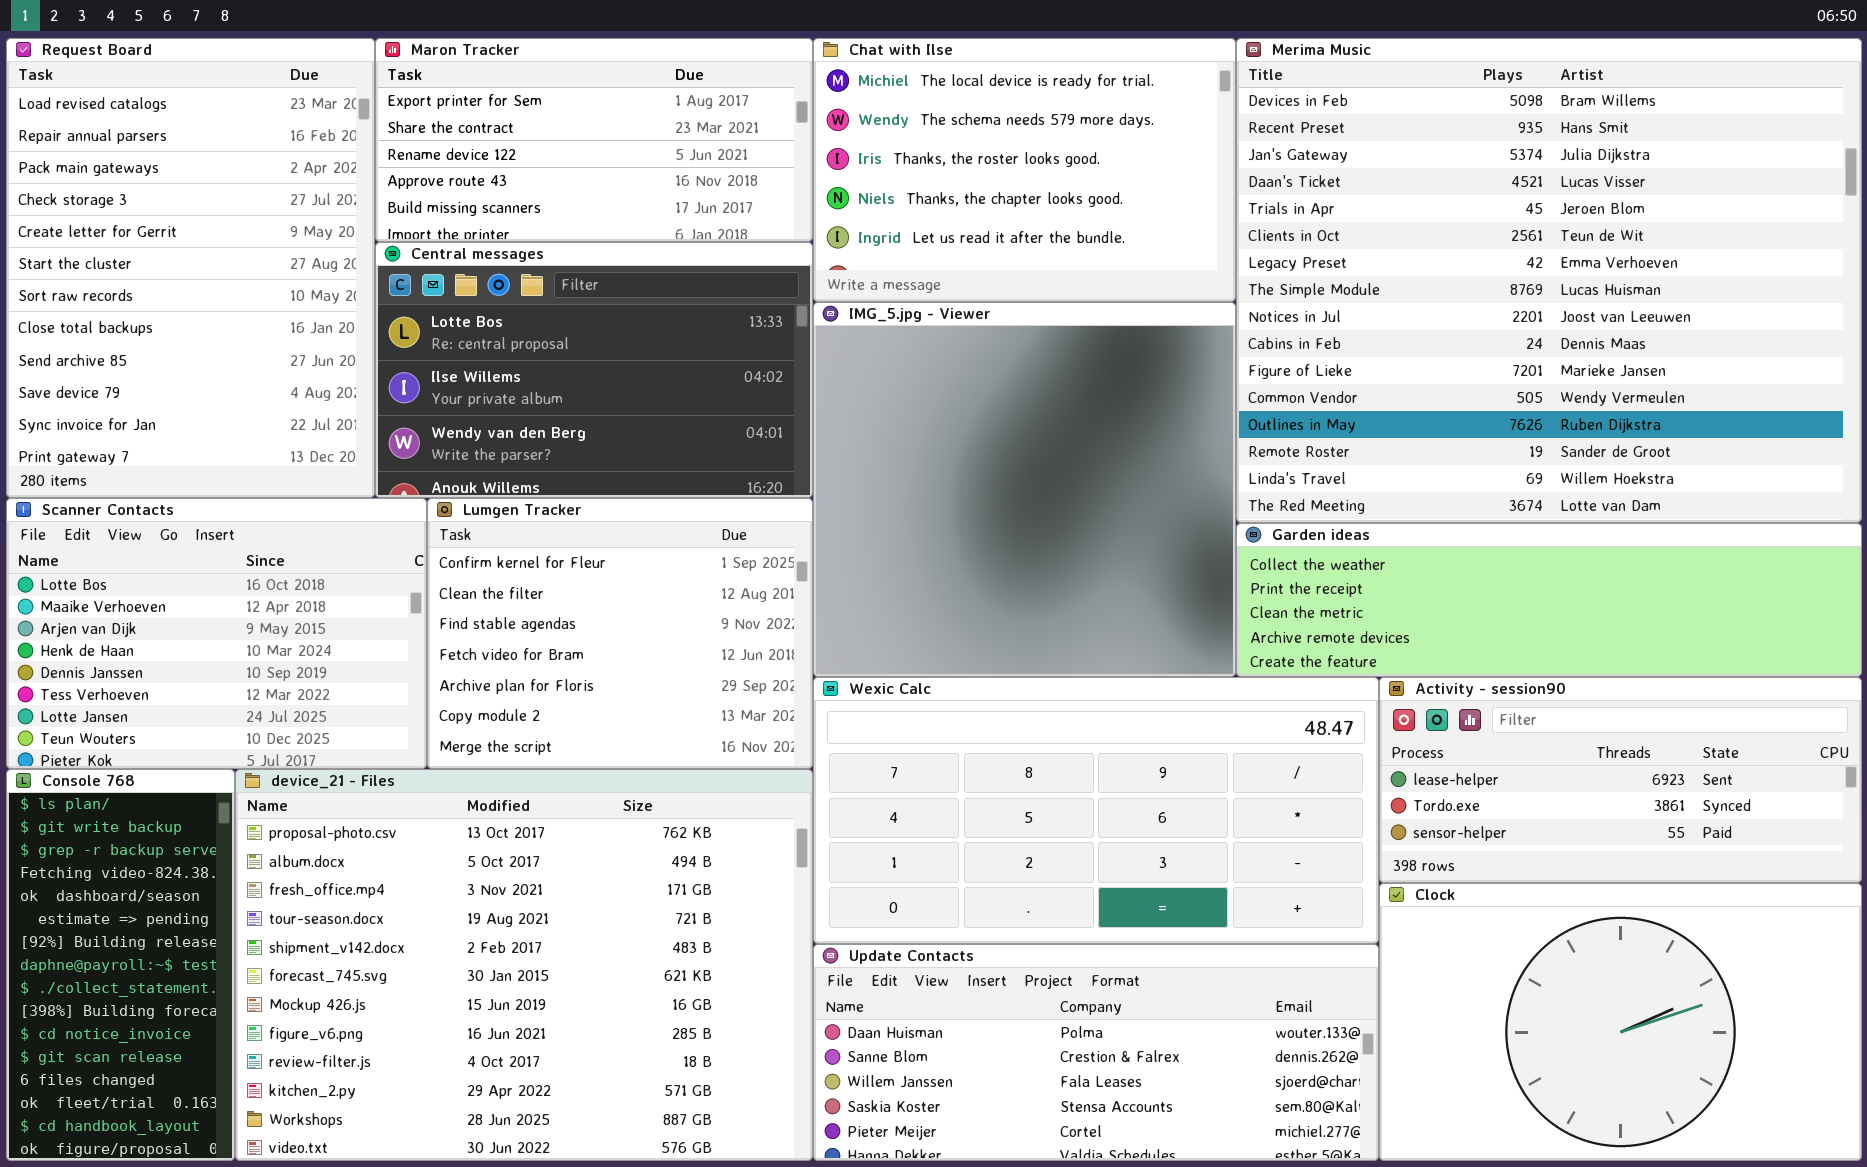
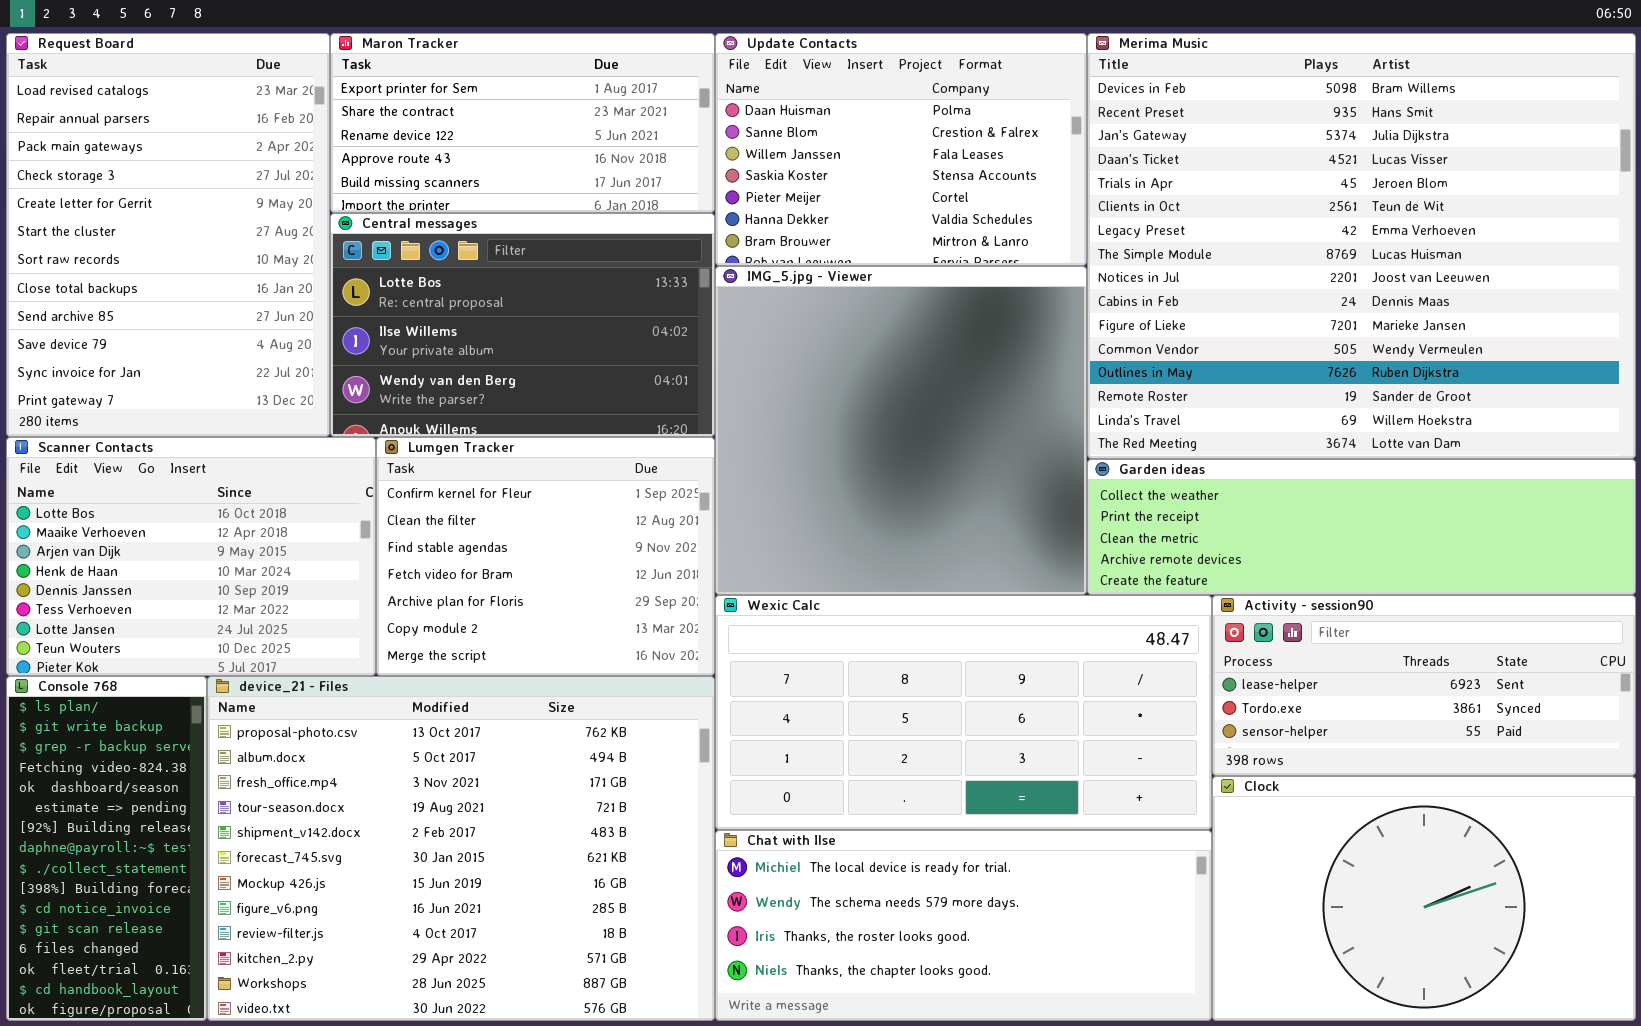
Chat with Ilse: [813,38,1236,302] -> [715,830,1212,1021], moved, resized
Update Contacts: [813,944,1379,1161] -> [715,33,1087,266], moved, resized

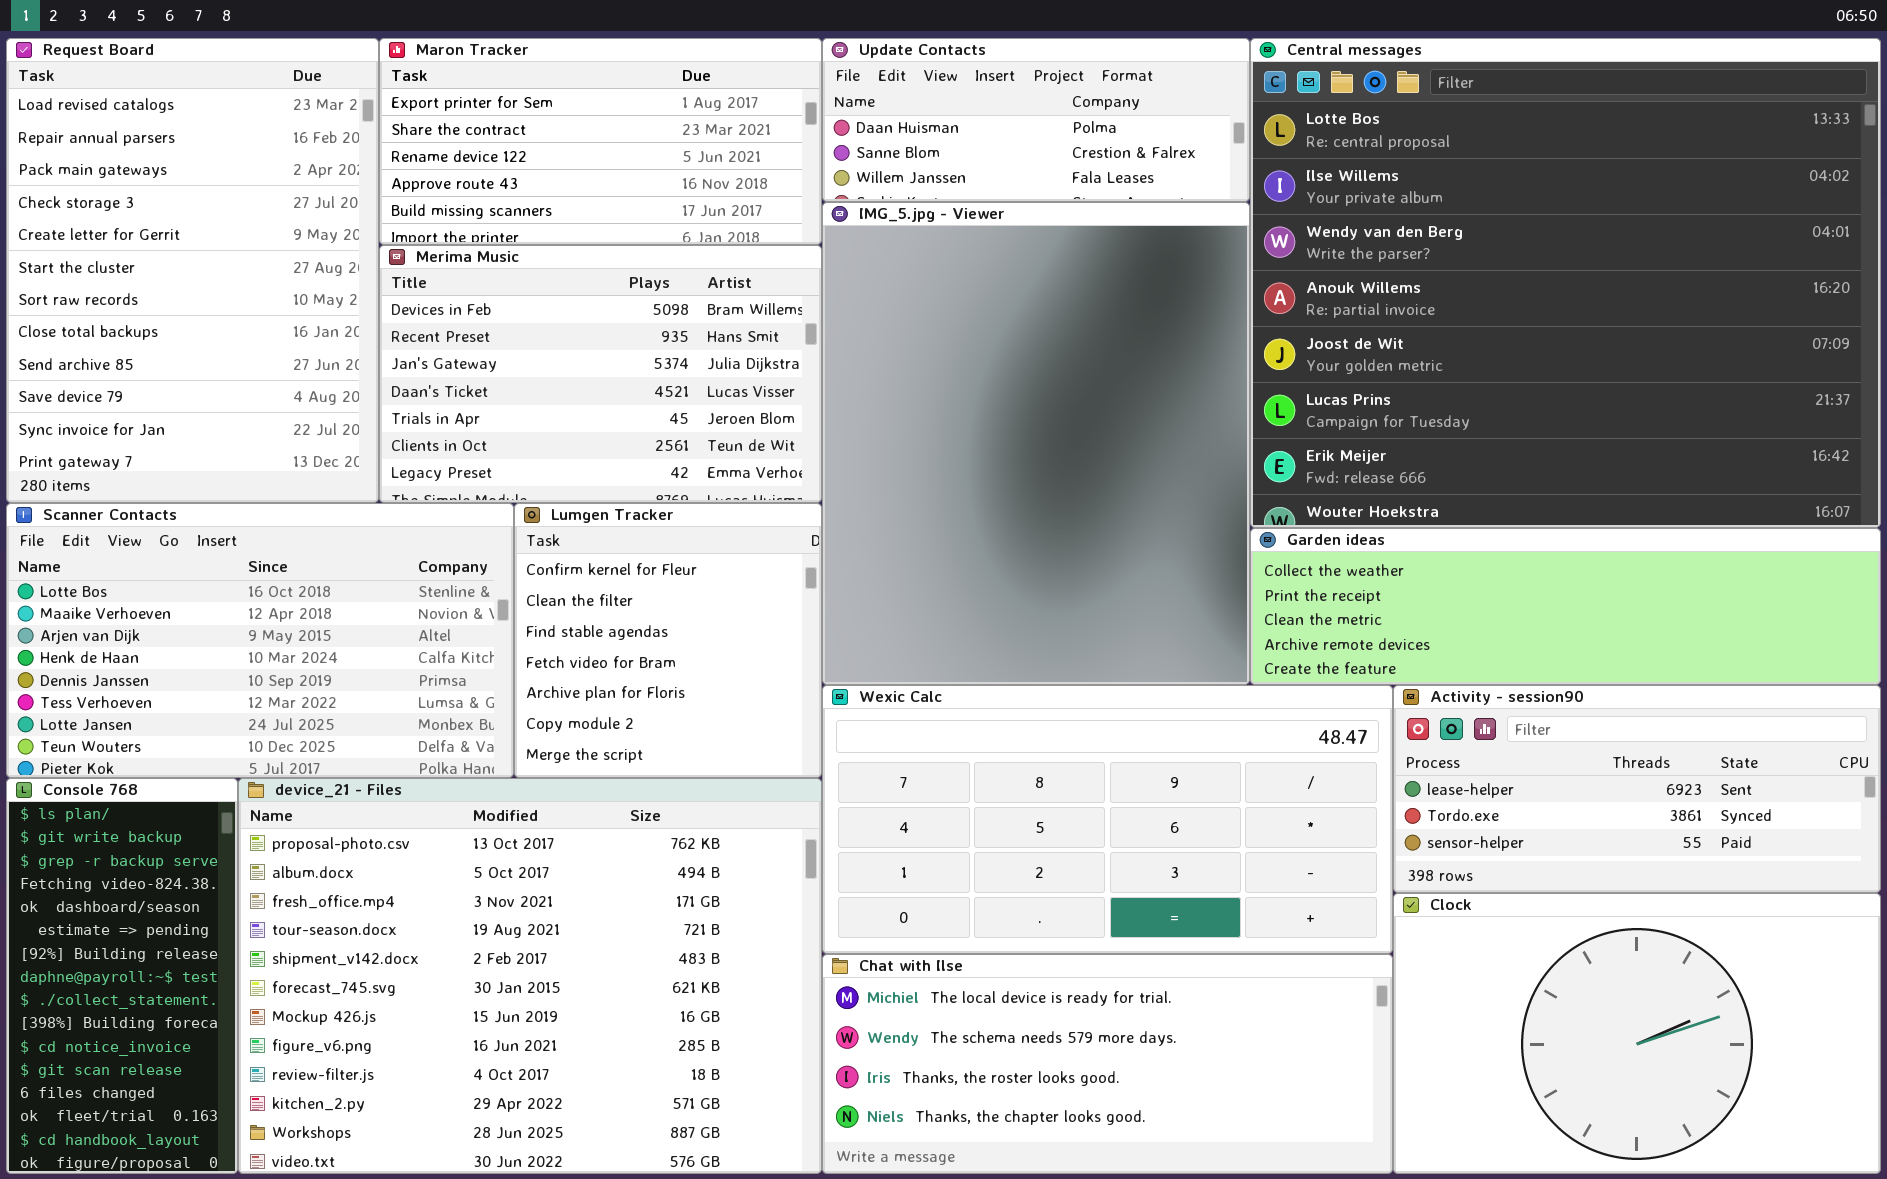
Update Contacts: [715,33,1087,266] -> [822,38,1250,202], resized
Merima Music: [1087,33,1636,459] -> [379,245,822,503], moved, resized
Central messages: [330,213,715,437] -> [1250,38,1881,528], moved, resized
IMG_5.jpg - Viewer: [715,266,1087,595] -> [822,202,1250,685], resized
Scanner Contacts: [6,437,376,676] -> [6,503,514,778], resized
Lumgen Tracker: [376,437,715,676] -> [514,503,822,778], resized

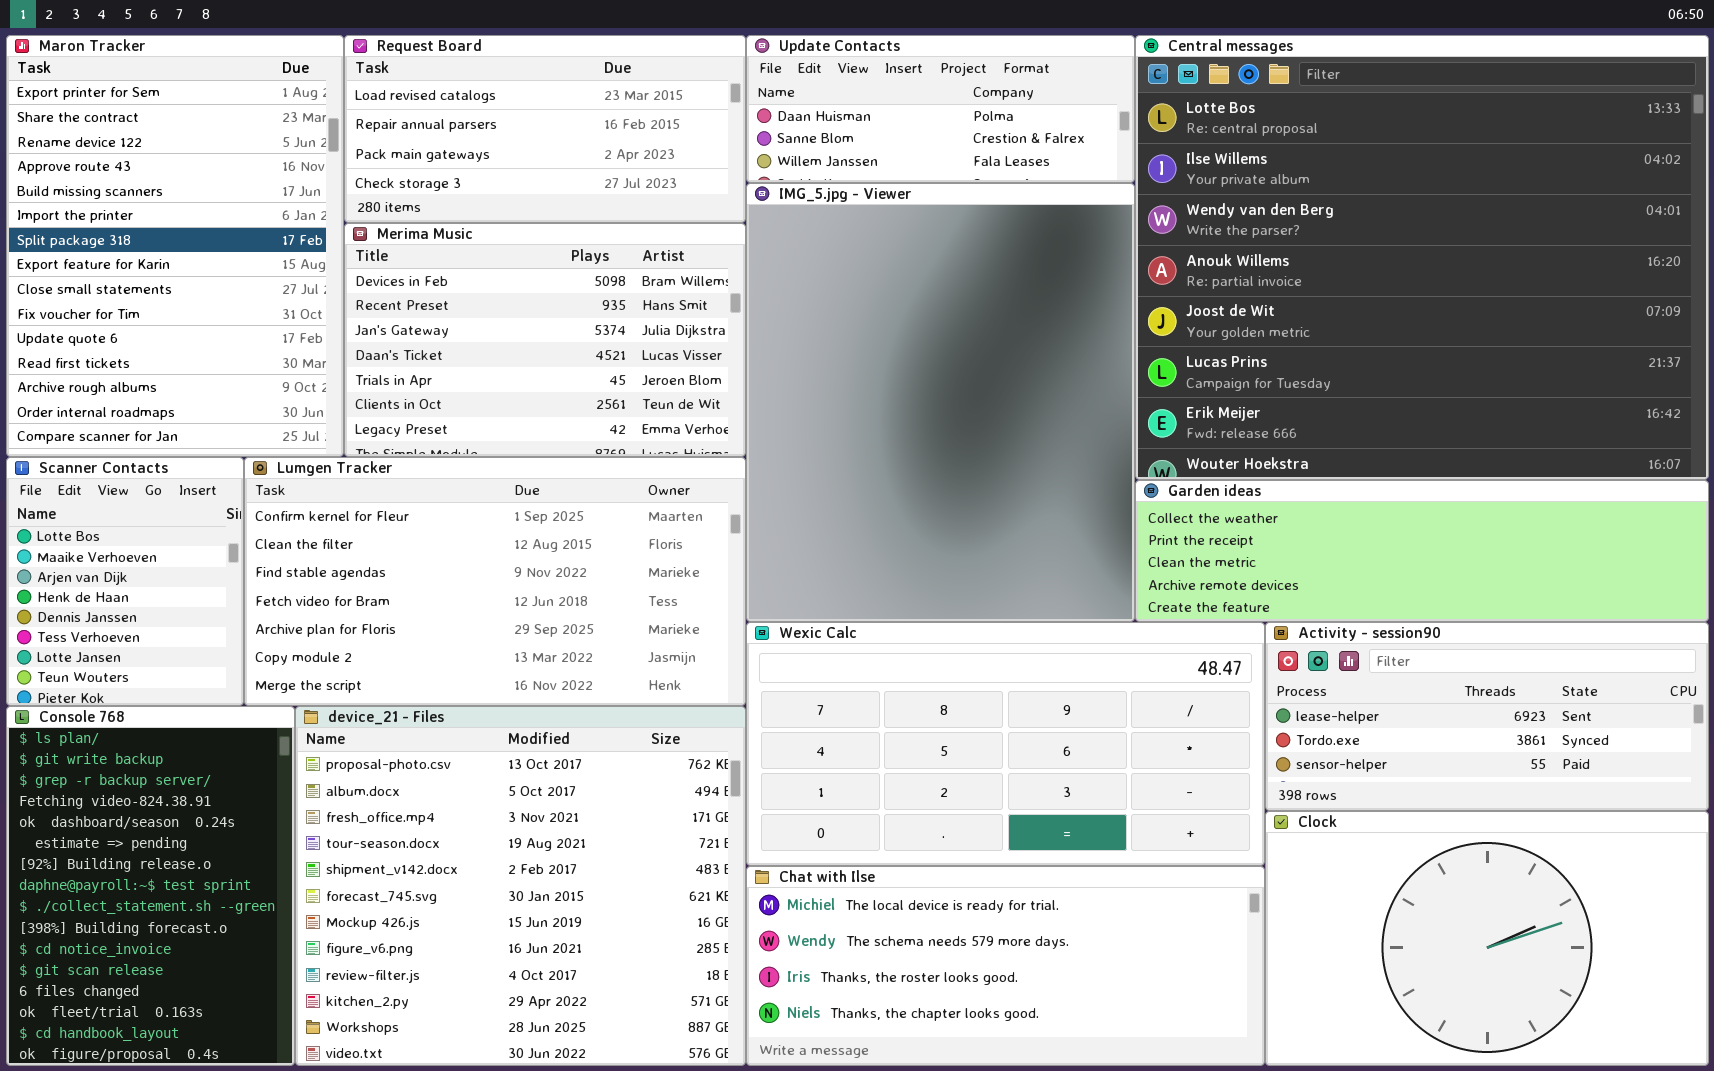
Request Board: [6,38,379,503] -> [344,35,746,223], moved, resized
Maron Tracker: [379,38,822,245] -> [6,35,344,457], moved, resized
Scanner Contacts: [6,503,514,778] -> [6,457,244,706], resized
Lumgen Tracker: [514,503,822,778] -> [244,457,746,706], resized
Console 768: [6,778,238,1174] -> [6,706,295,1066], resized
device_21 - Files: [238,778,822,1174] -> [295,706,746,1066], resized

